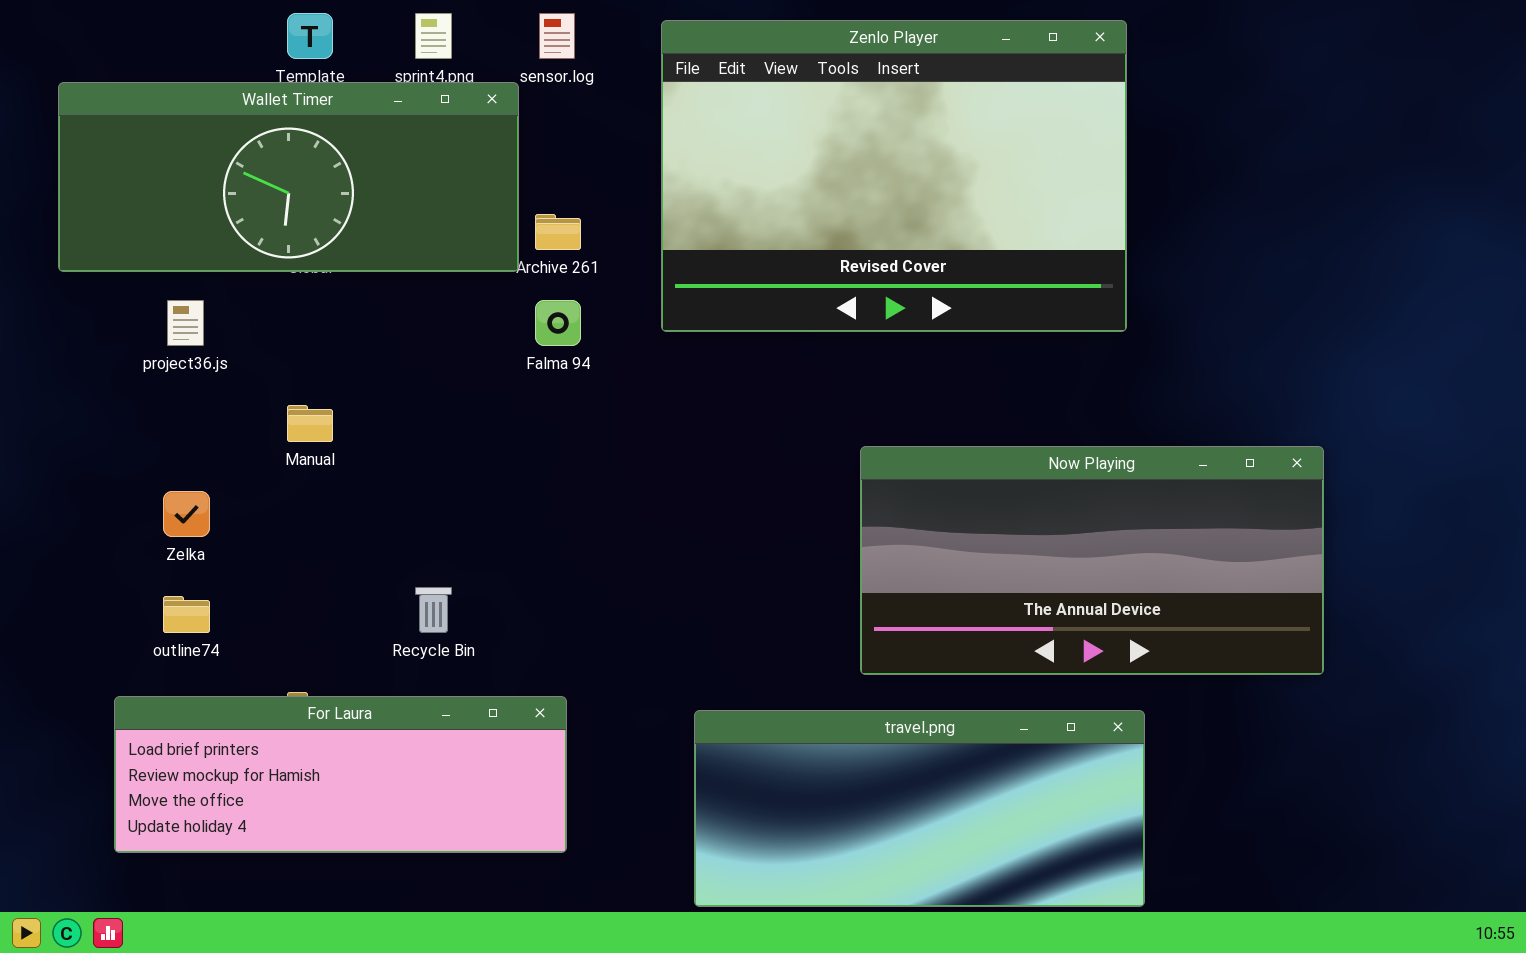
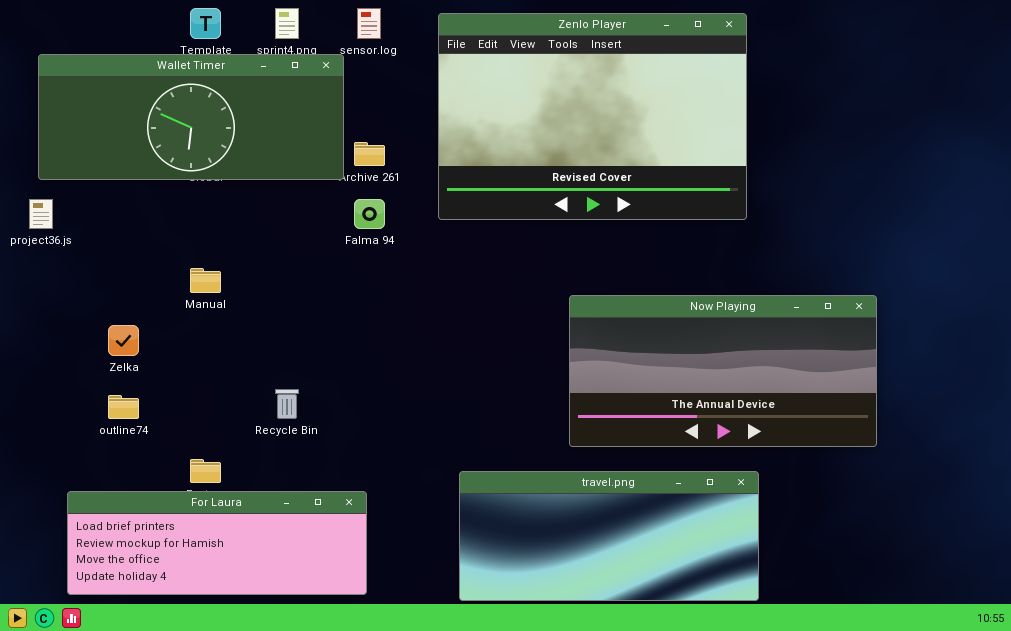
project36.js: [167,300,204,346] -> [29,199,53,229], moved
For Laura: [114,696,567,853] -> [67,491,367,595], moved

